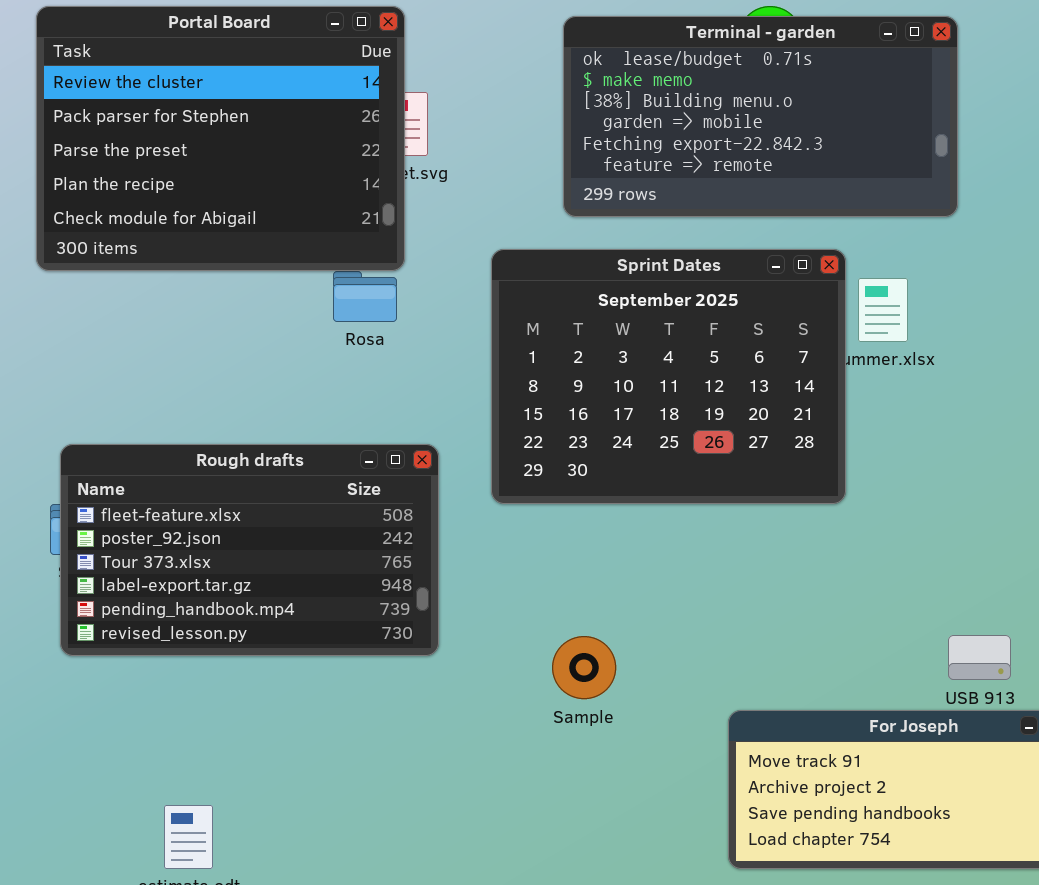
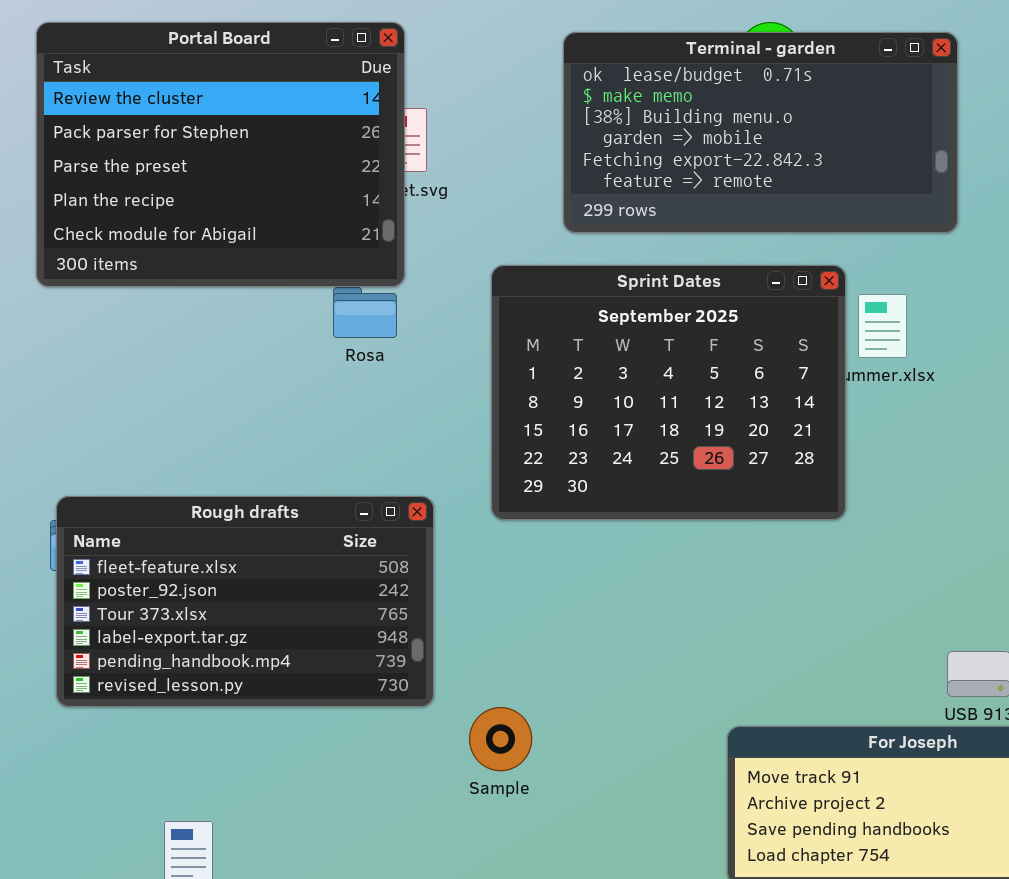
Rough drafts: [60,444,439,656] -> [56,496,434,707], moved
Sample: [552,636,616,699] -> [469,707,532,771], moved

